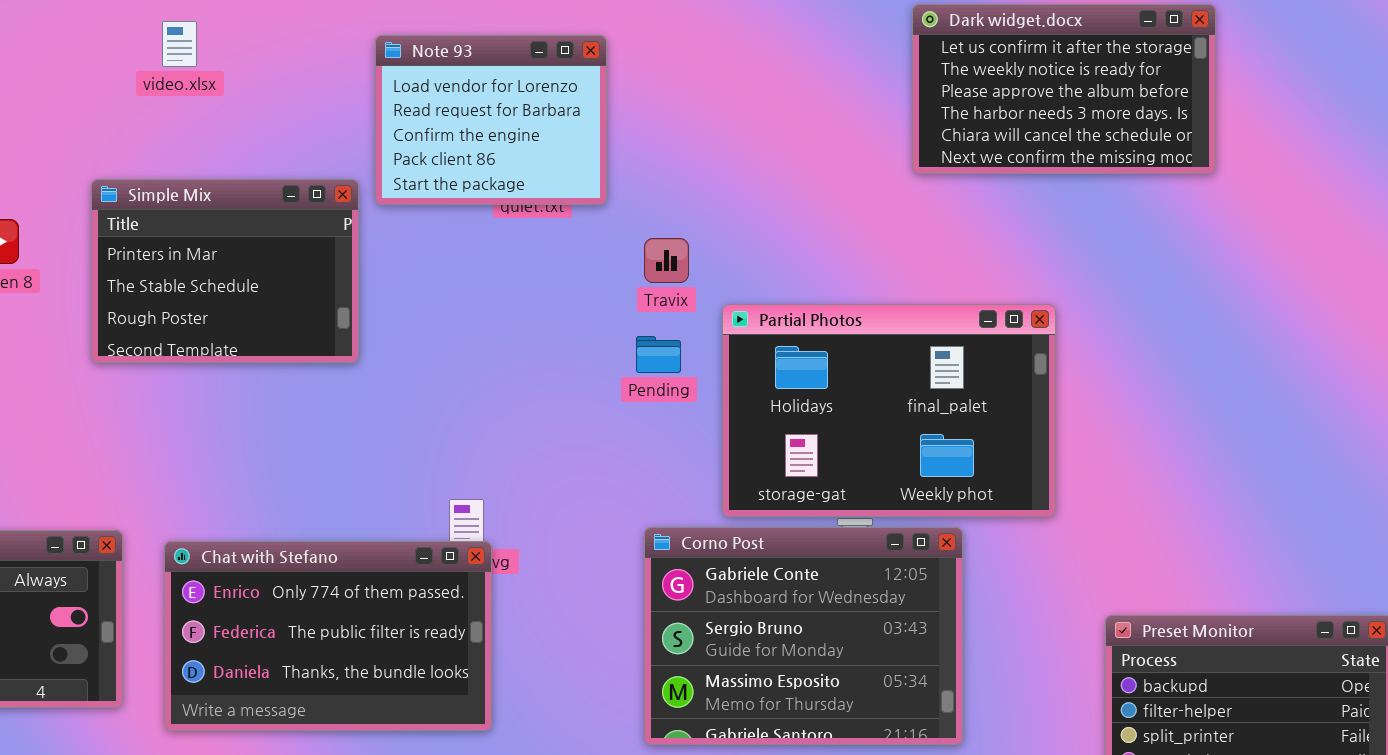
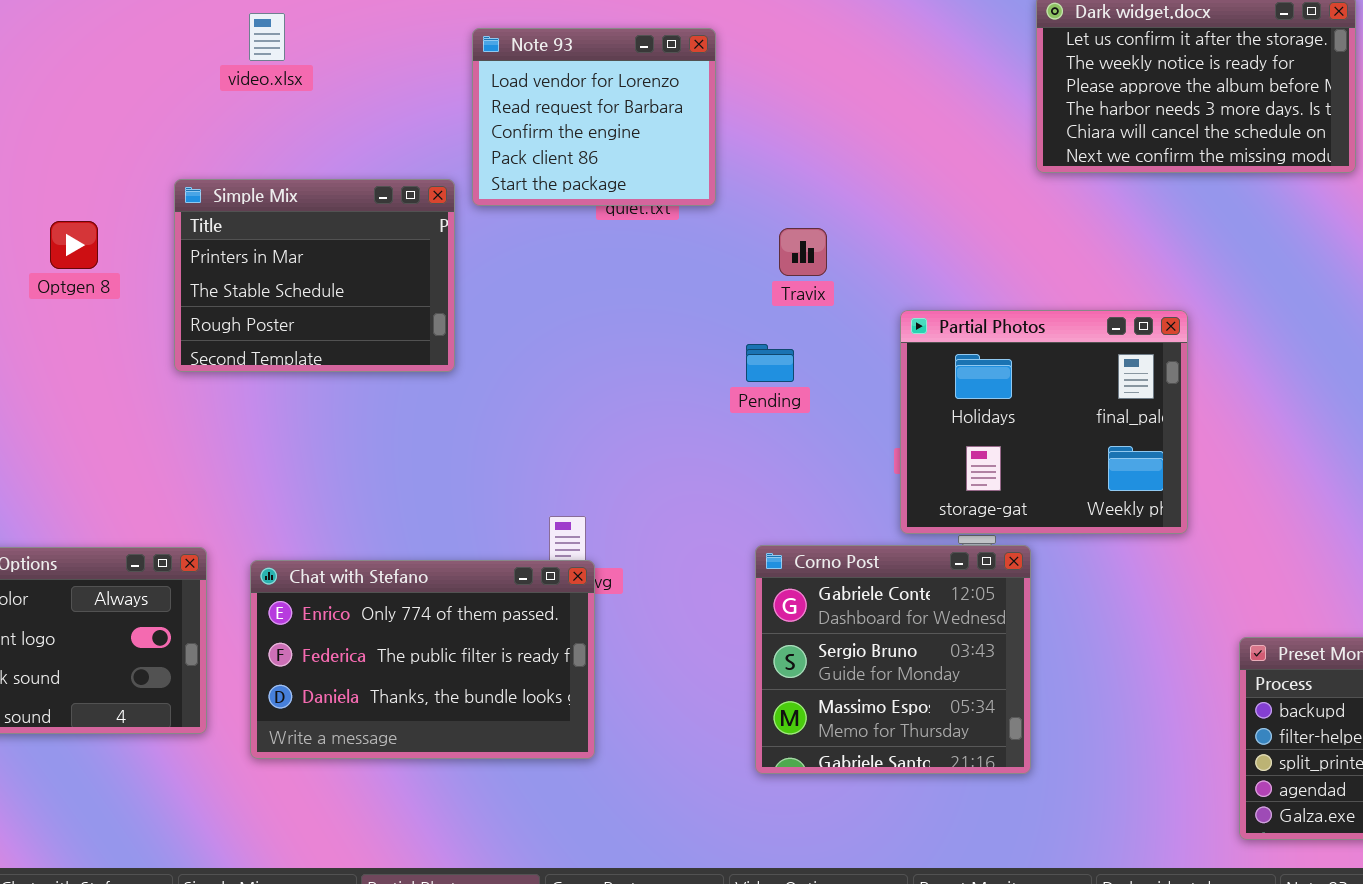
Travix: [644,238,689,283] -> [779,228,827,276], moved
Partial Photos: [722,304,1056,517] -> [900,310,1188,534], resized
Corno Post: [644,527,963,745] -> [755,545,1031,774], resized

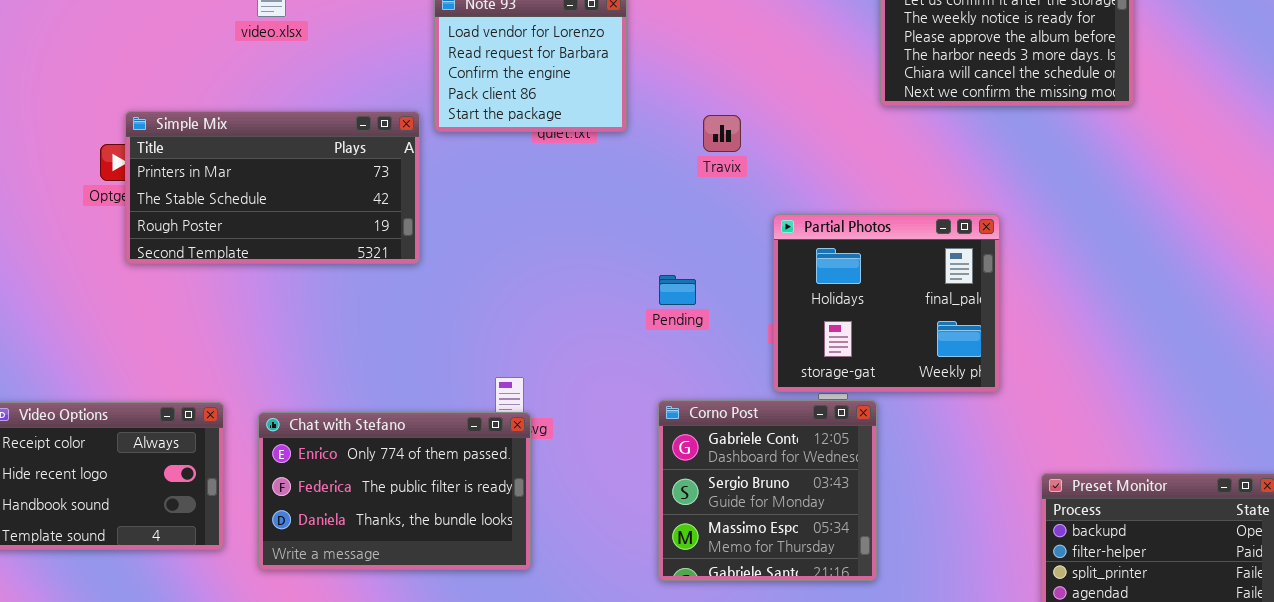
Simple Mix: [174,179,455,372] -> [125,111,420,264], resized
Travix: [779,228,827,276] -> [703,115,741,152], moved
Pending: [746,344,794,382] -> [659,275,696,305], moved

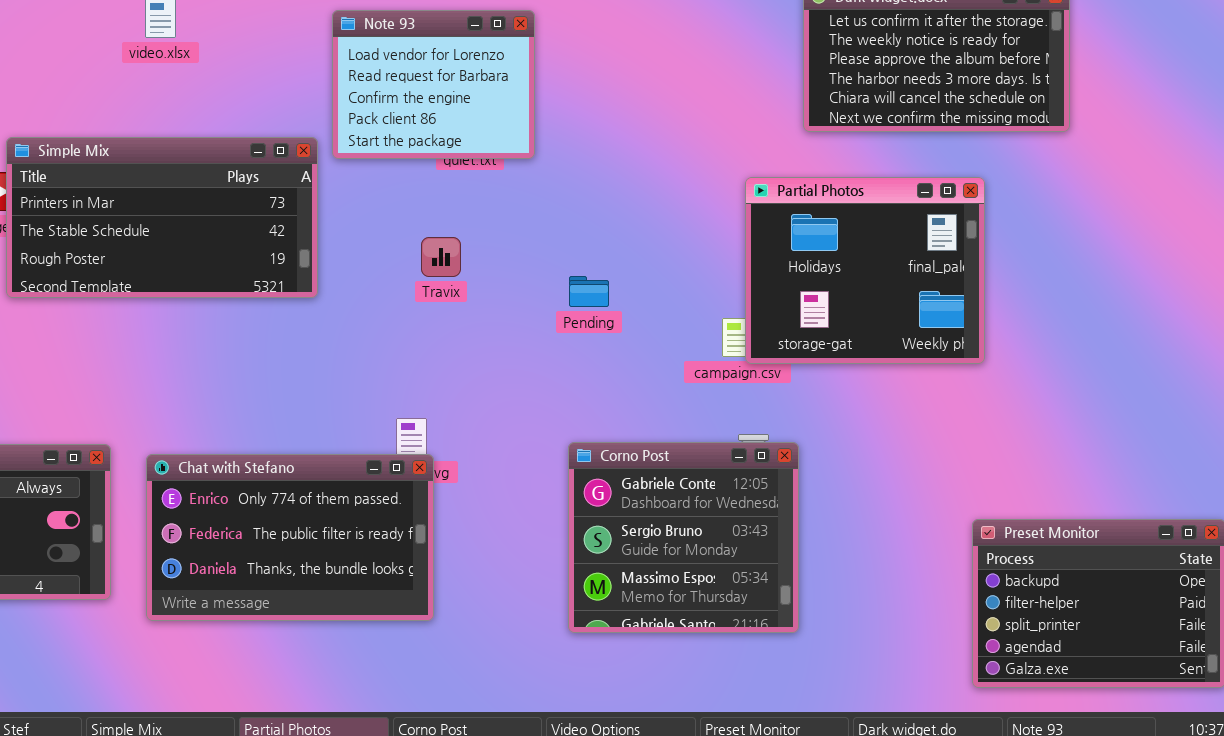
Travix: [703,115,741,152] -> [421,237,461,277], moved
Partial Photos: [773,214,1000,392] -> [745,177,985,364], moved
Pending: [659,275,696,305] -> [569,276,609,307], moved

